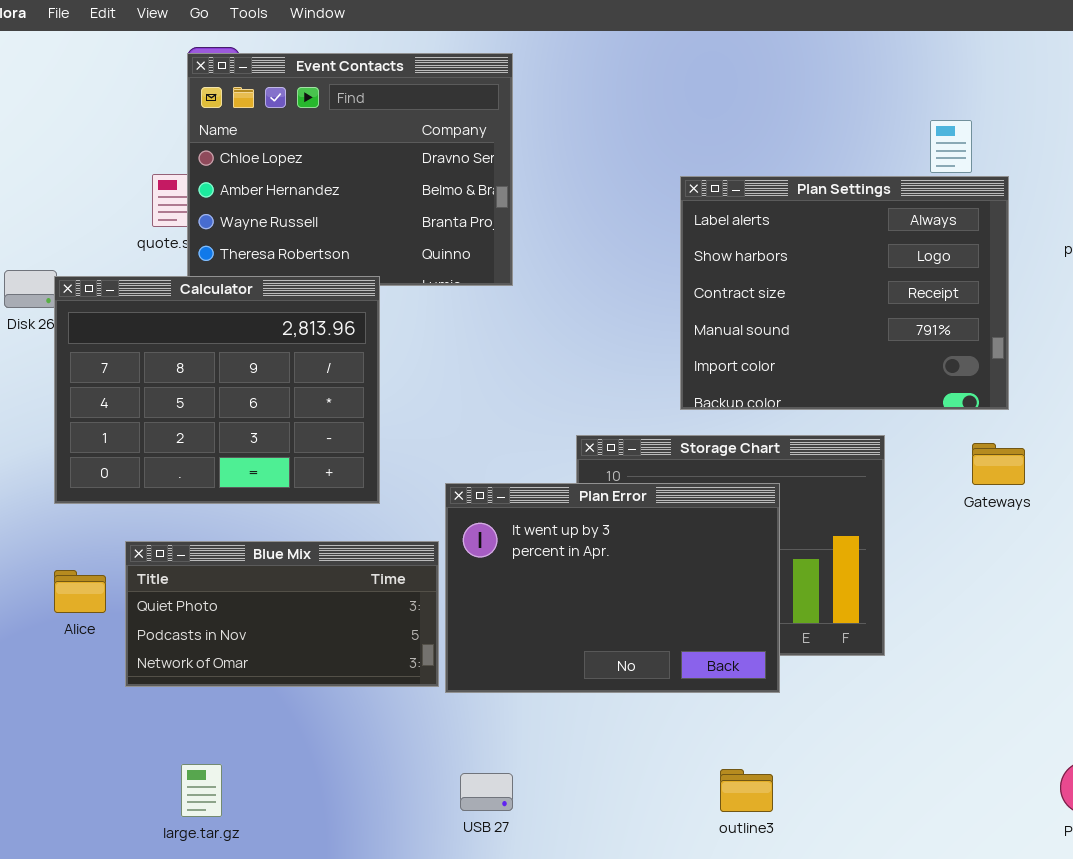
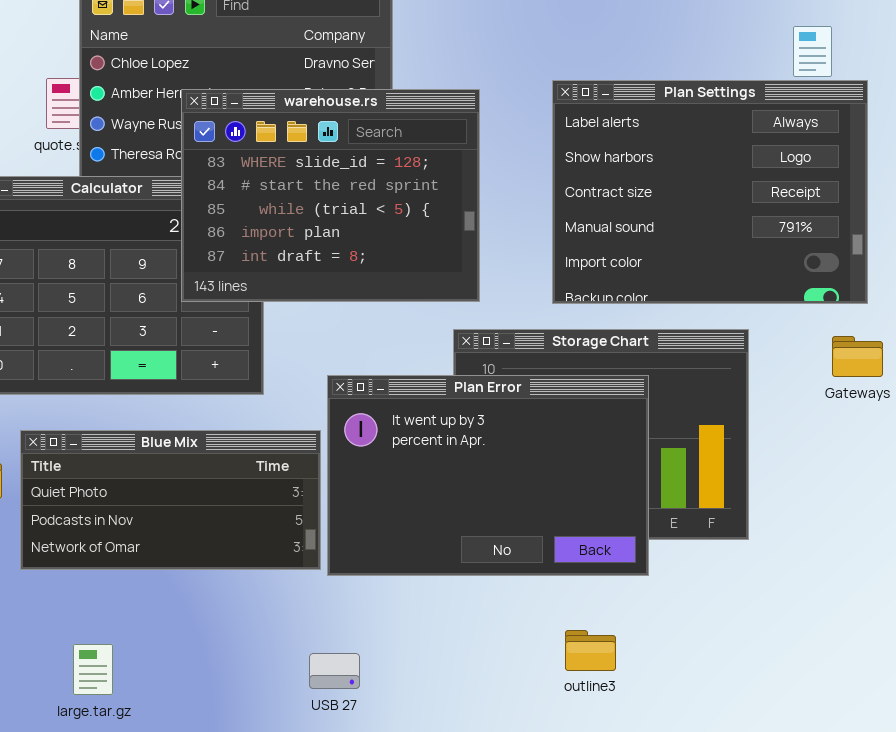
warehouse.rs: none -> [181,89,480,302], opened
outline3: [720,769,773,812] -> [565,630,616,671], moved
USB 27: [460,773,513,811] -> [309,653,360,689], moved

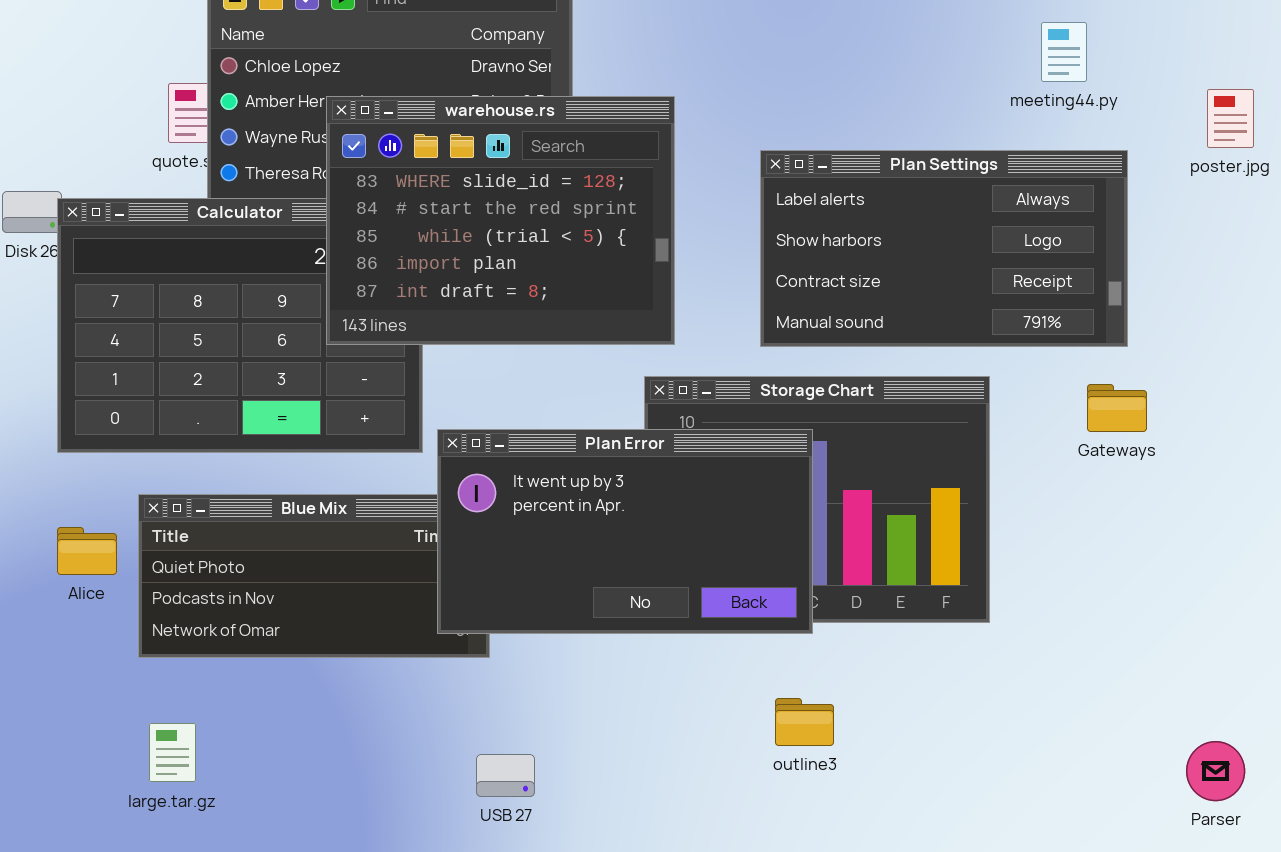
Plan Settings: [552,80,868,304] -> [760,150,1128,347], resized
Plan Error: [327,375,649,576] -> [437,429,813,634], moved, resized
outline3: [565,630,616,671] -> [775,698,834,746], moved
large.tar.gz: [73,644,113,695] -> [149,723,196,782], moved

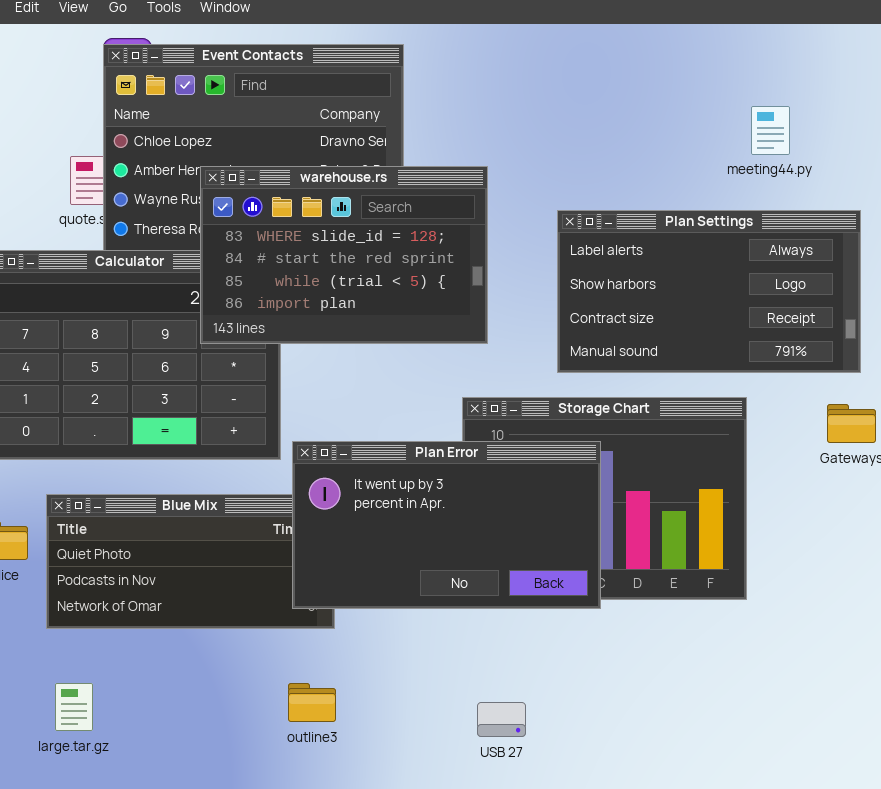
meeting44.py: [1041,22,1087,82] -> [751,106,790,155], moved
warehouse.rs: [326,96,675,345] -> [200,166,488,344], resized
outline3: [775,698,834,746] -> [288,683,336,722], moved
USB 27: [476,754,535,797] -> [477,702,526,737], moved

